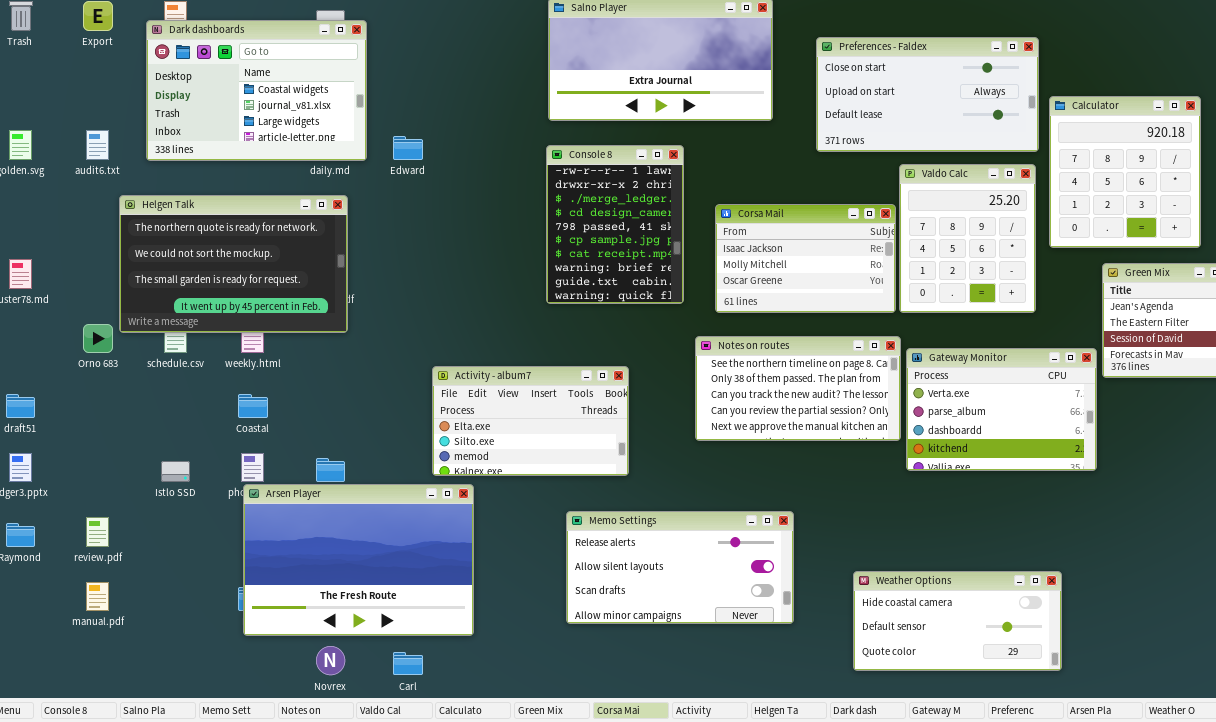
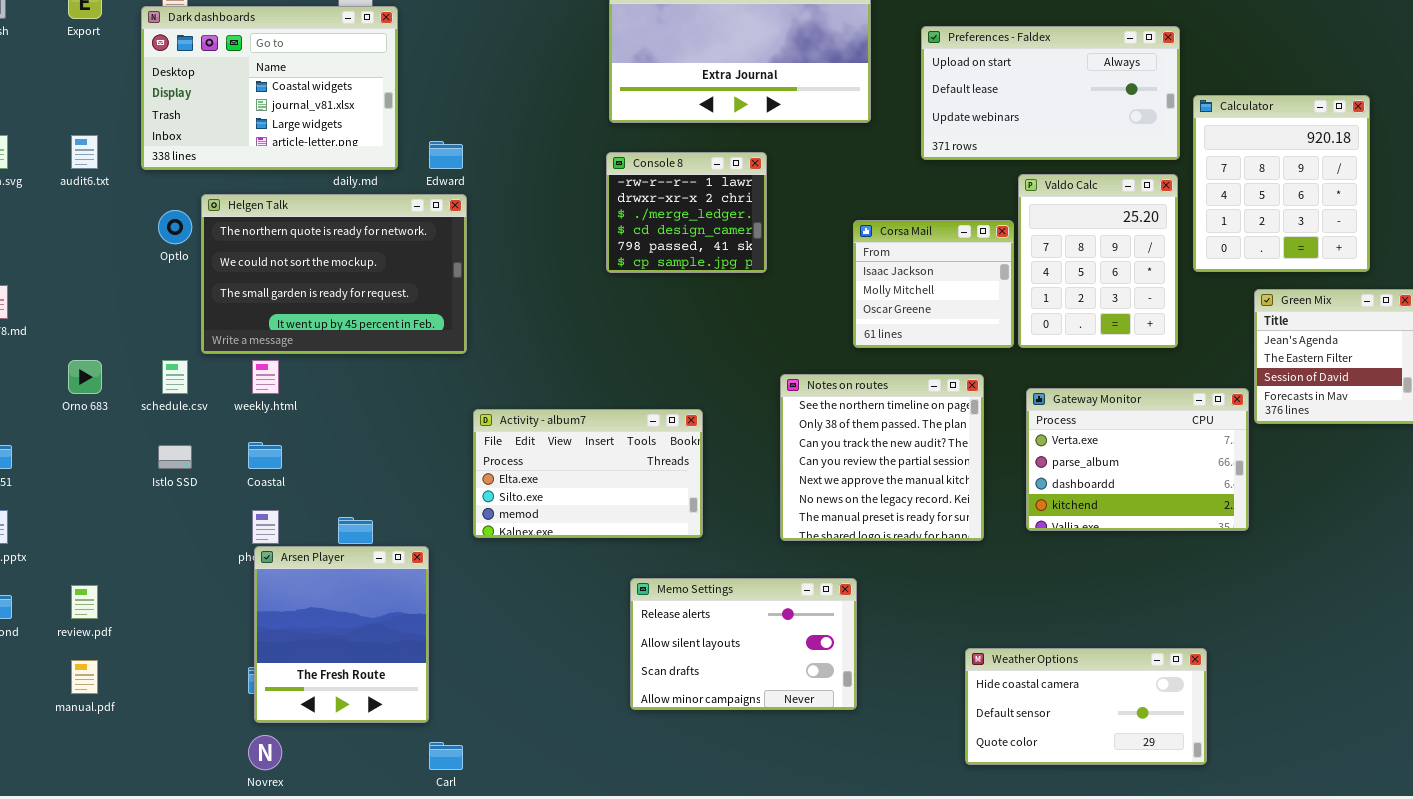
Preferences - Faldex: [816,37,1039,152] -> [921,26,1180,160], scrolled down 1 row
Console 8: [546,145,684,304] -> [606,152,767,273], resized
Helgen Talk: [119,195,348,333] -> [201,194,467,354], moved
Corsa Mail: [715,204,896,313] -> [853,220,1014,348], resized
Notes on routes: [695,336,901,441] -> [780,374,984,541], resized
Istlo SSD: [161,461,190,482] -> [158,445,192,469], moved
Arsen Player: [243,484,474,636] -> [254,546,429,723], resized
Memo Settings: [566,511,794,624] -> [630,578,857,710], resized
Novrex: [316,646,345,675] -> [248,735,282,770], moved

